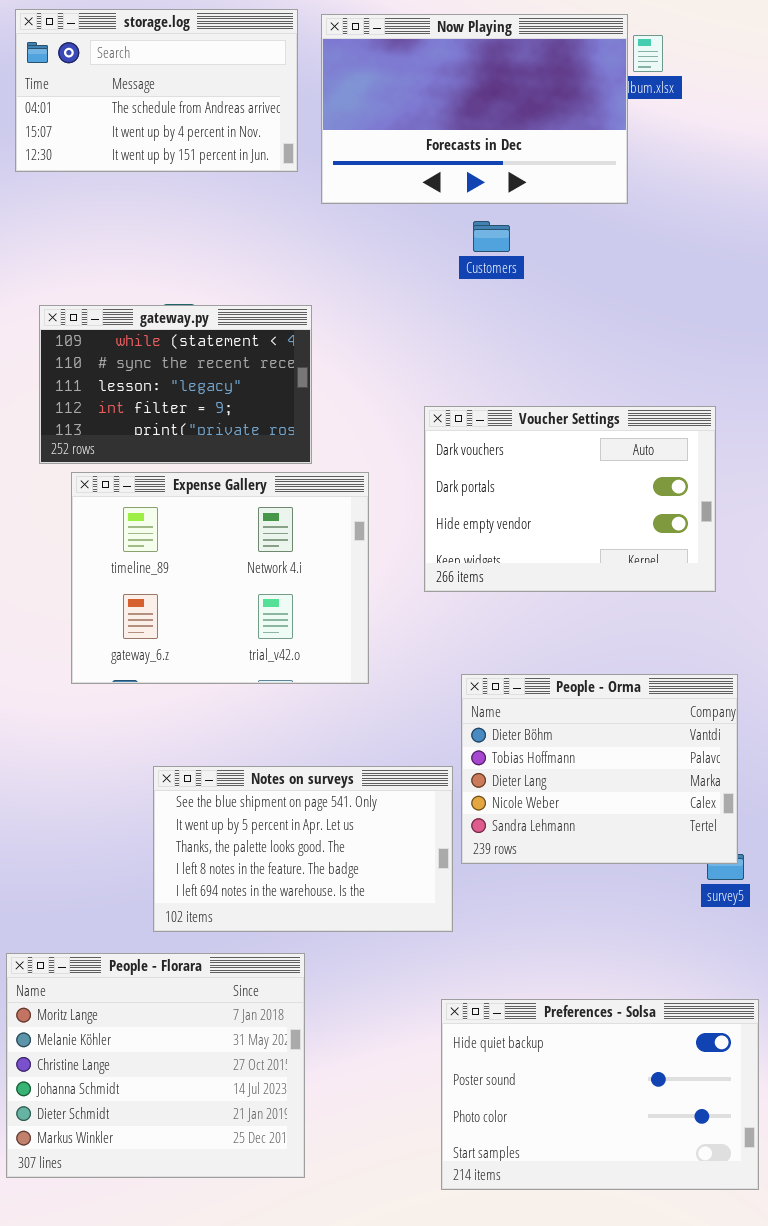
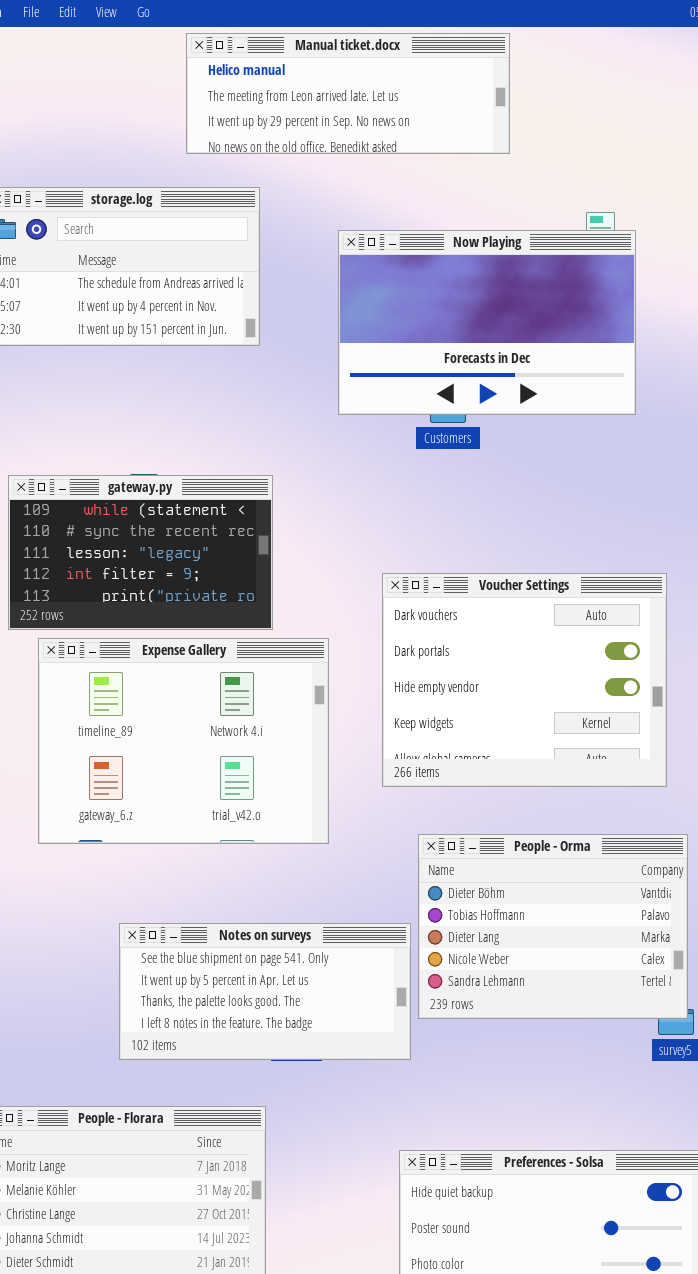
Now Playing: [321,14,628,204] -> [338,230,636,415], moved
Voucher Settings: [424,406,716,592] -> [382,573,667,787], resized
Notes on surveys: [153,766,453,932] -> [119,923,411,1060], resized

